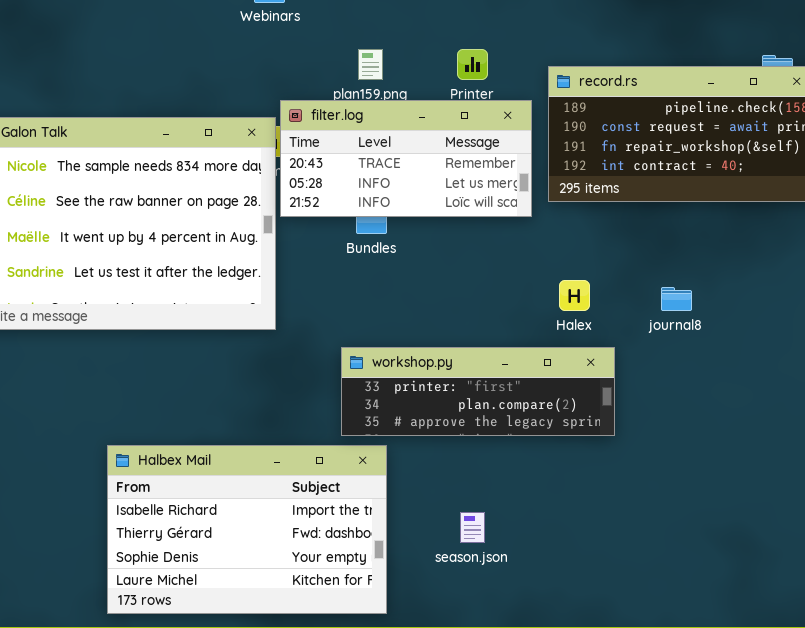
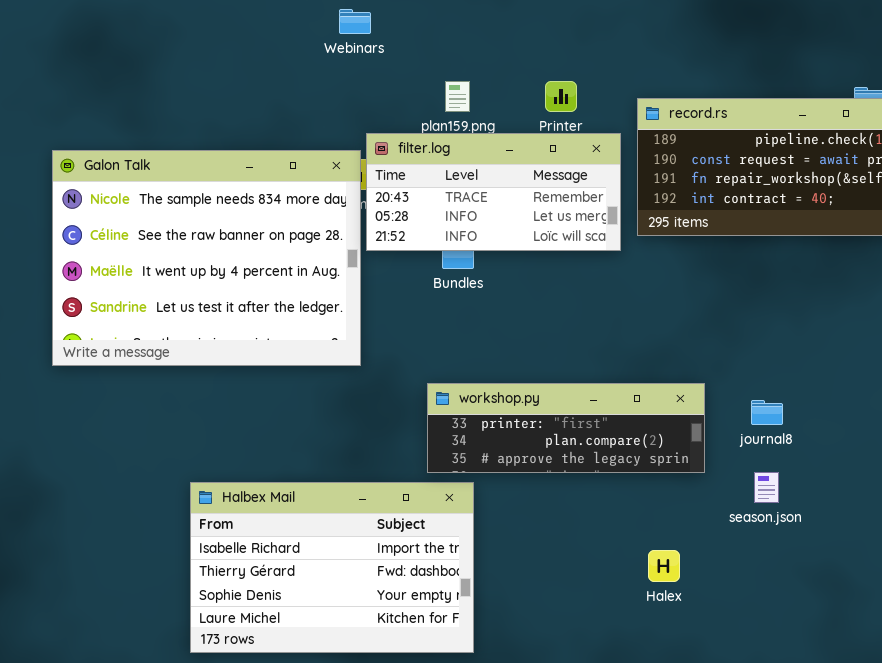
Halex: [559,280,590,311] -> [648,550,680,582], moved
journal8: [661,287,692,311] -> [751,400,783,425], moved
season.json: [460,512,485,543] -> [754,472,779,503], moved

